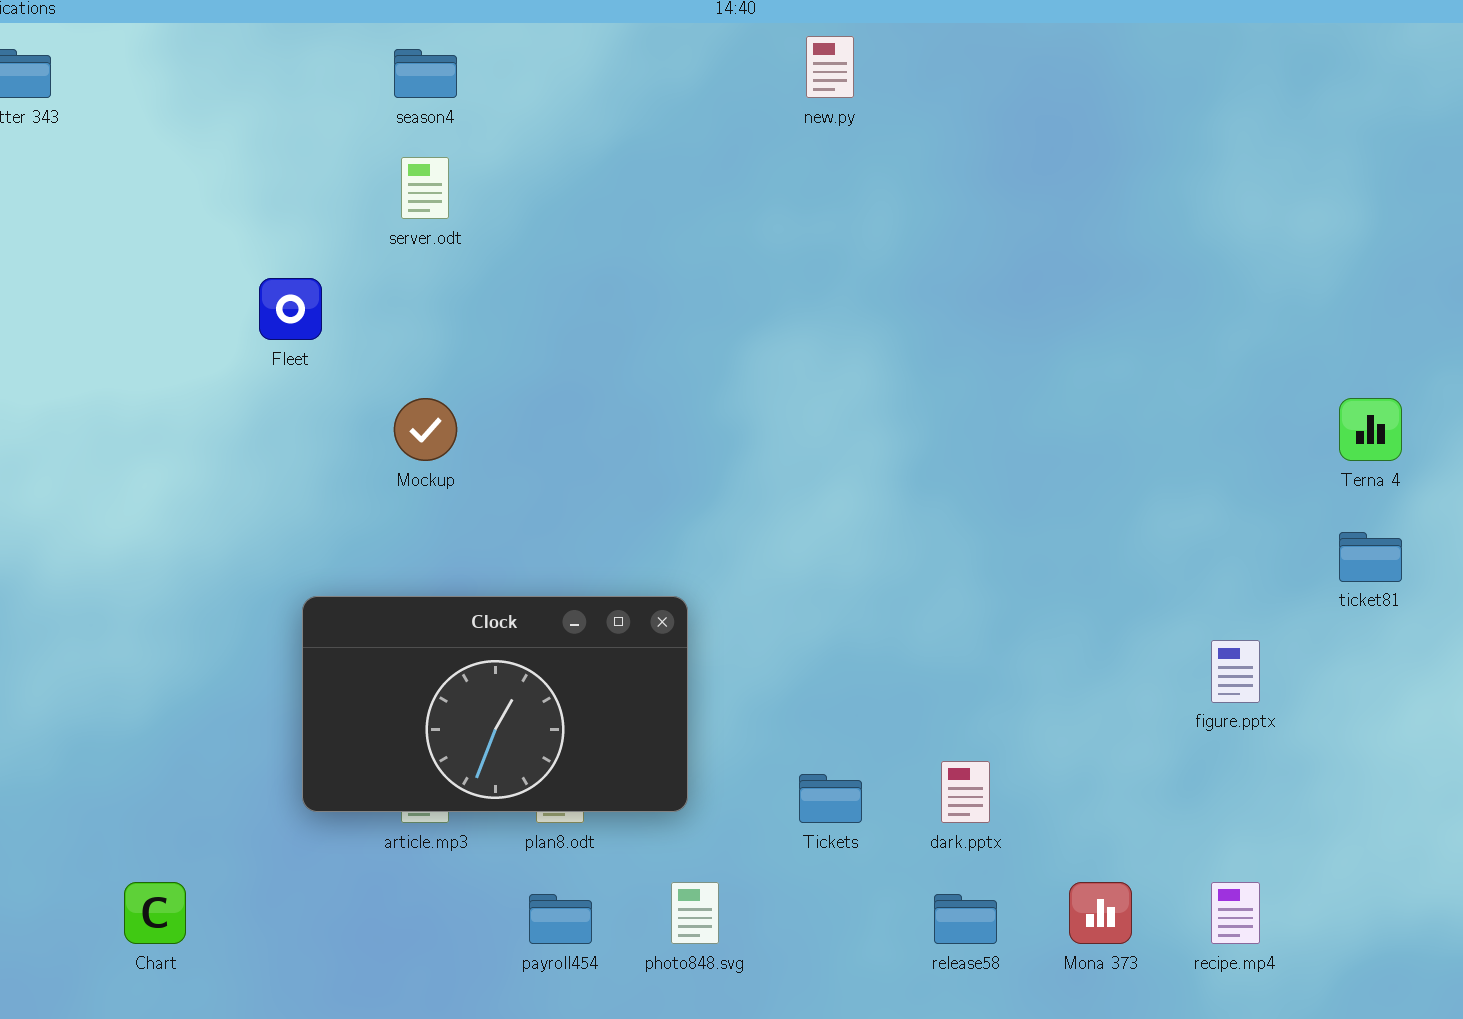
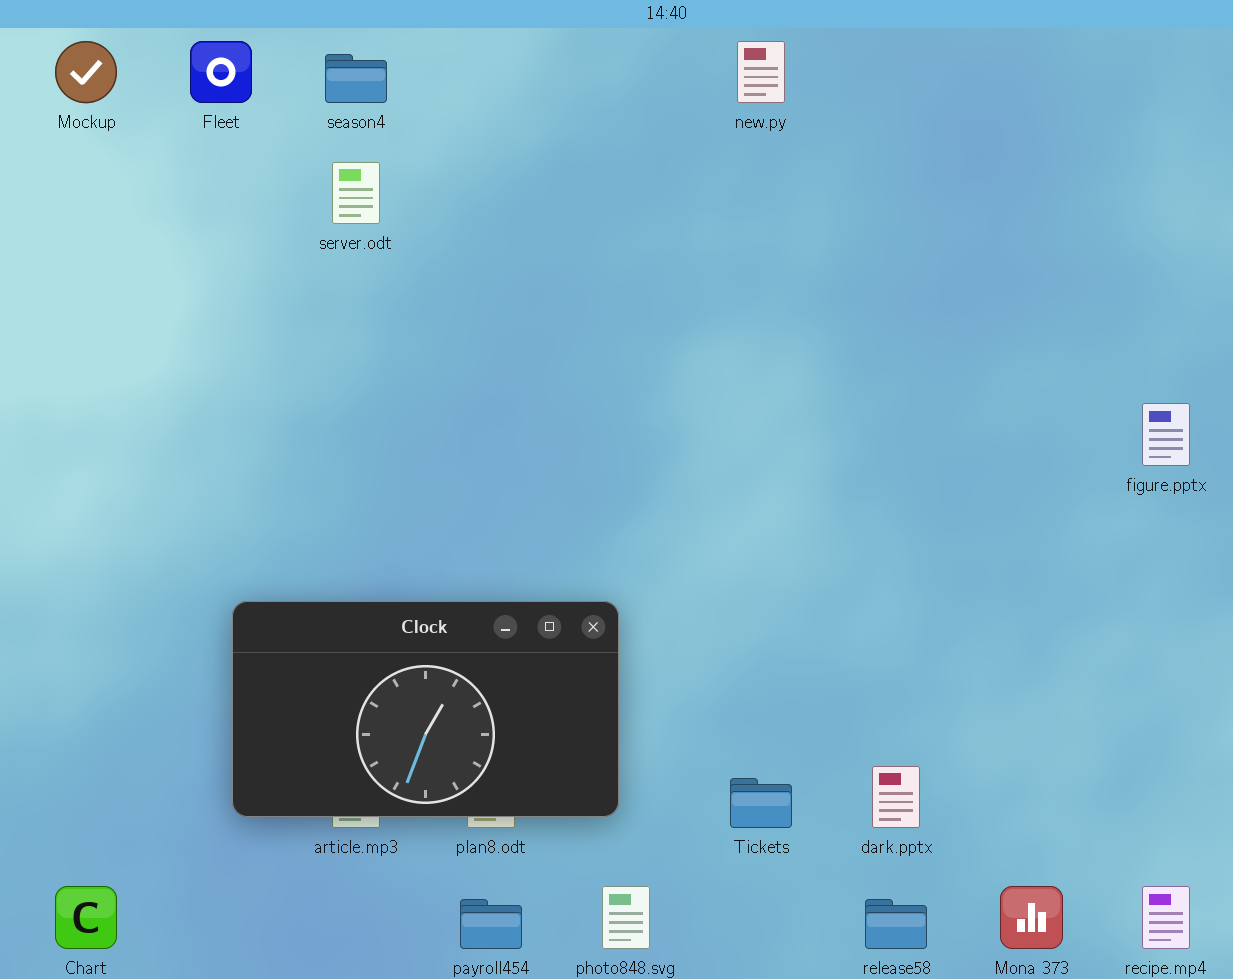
Fleet: [259,278,322,340] -> [190,41,252,103], moved
Mockup: [394,398,457,461] -> [55,41,117,103], moved
figure.pptx: [1211,640,1260,703] -> [1142,403,1190,466], moved

